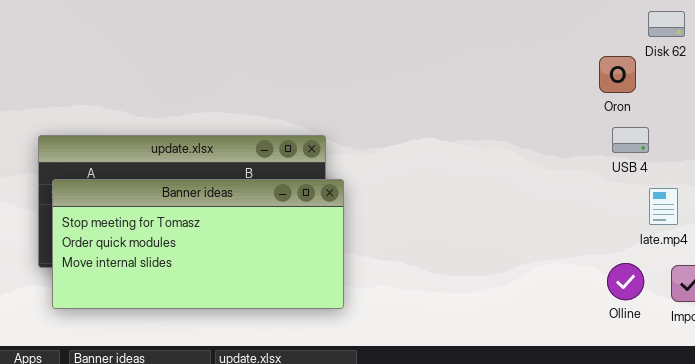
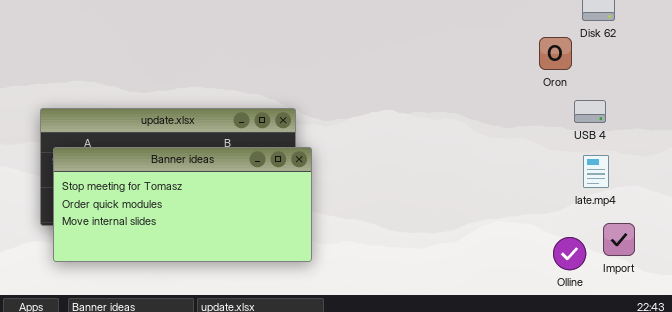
USB 4: [612,127,649,153] -> [574,100,606,123], moved
Olline: [607,263,644,300] -> [553,237,586,270], moved

